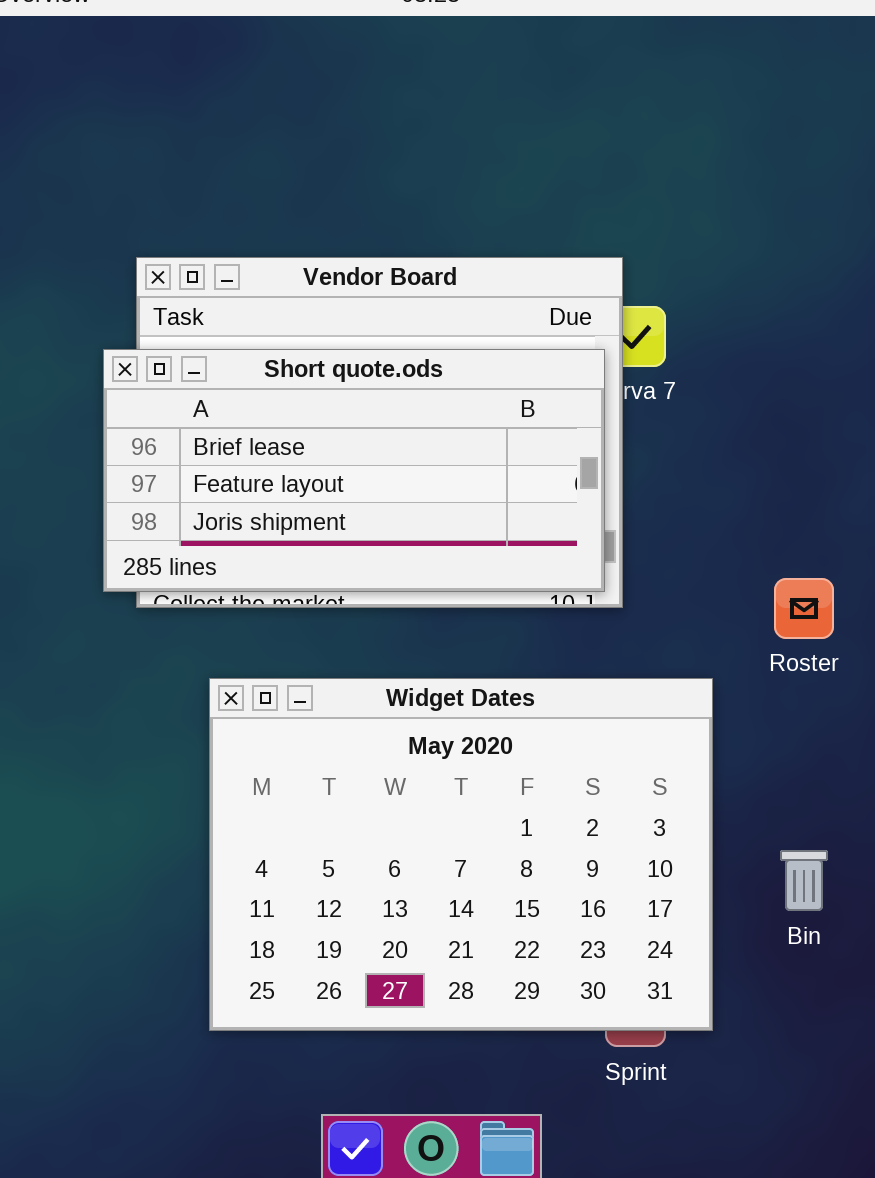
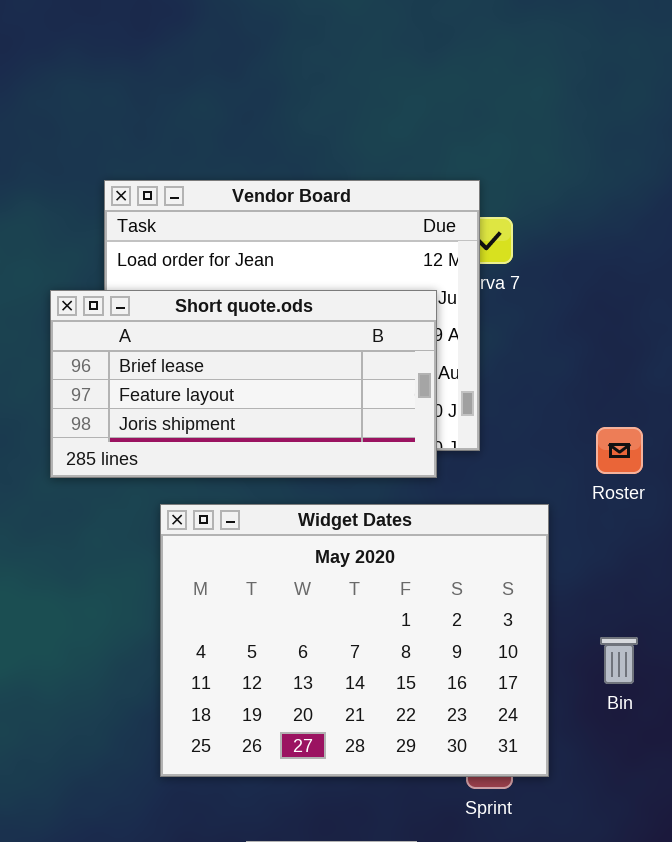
Short quote.ods: [103,349,605,592] -> [50,290,437,478], moved

